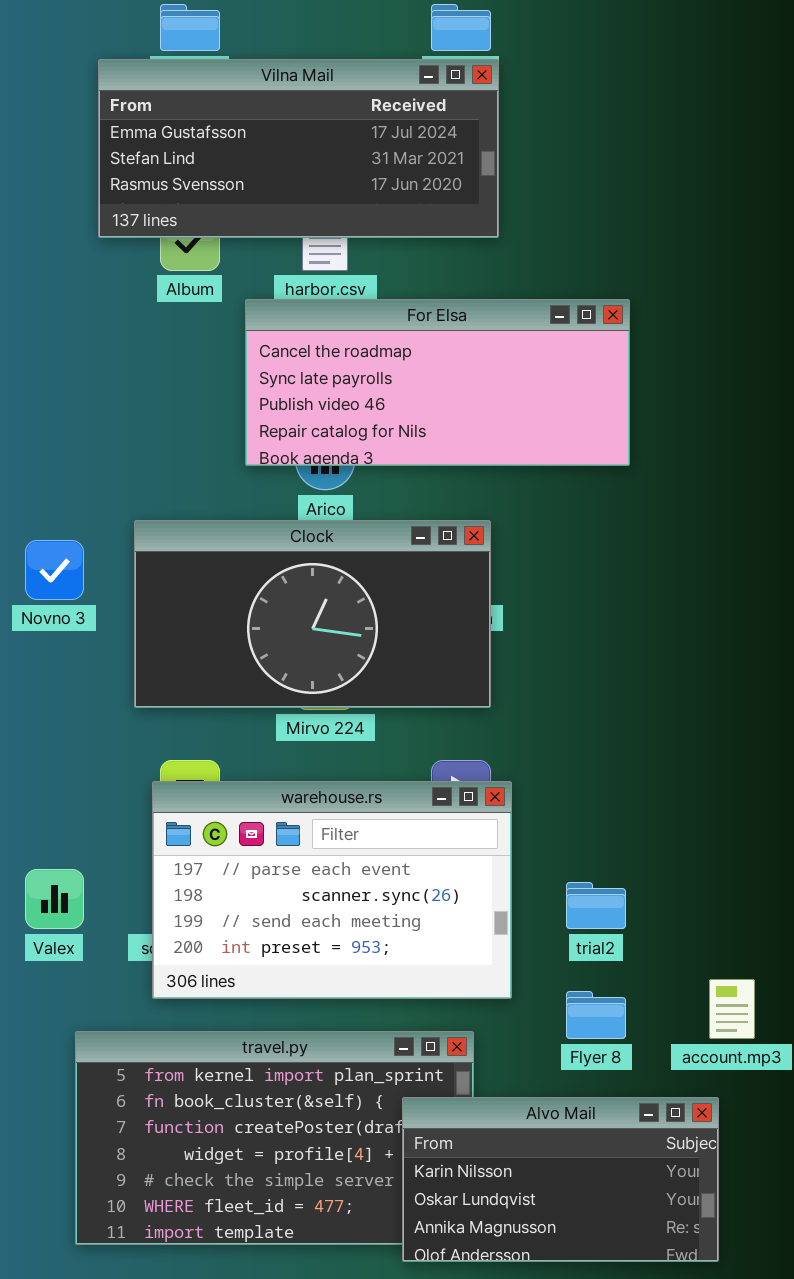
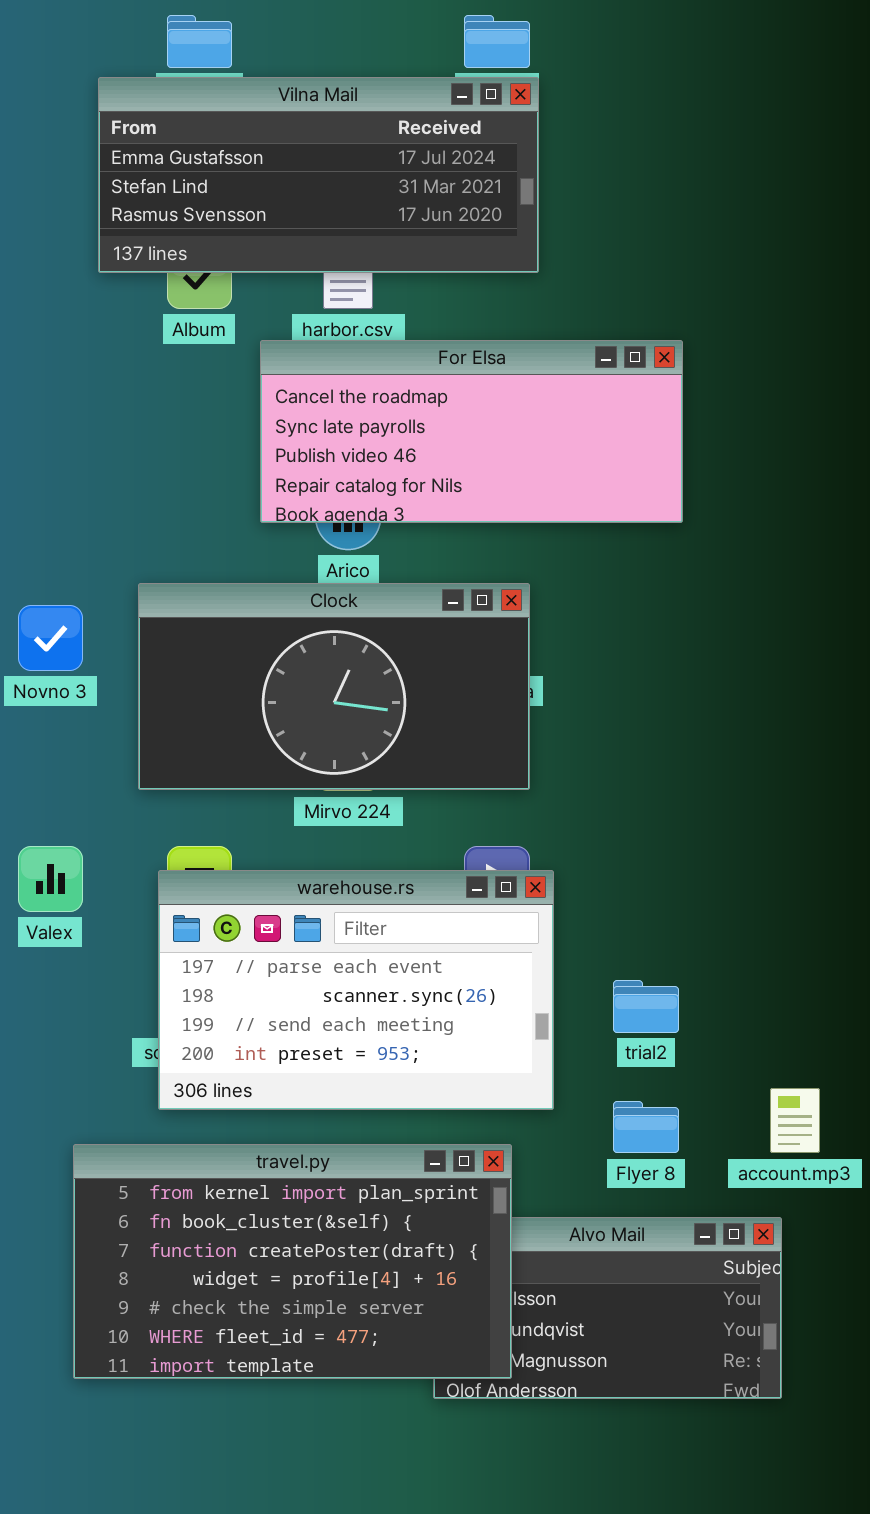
Valex: [25,869,84,929] -> [18,846,83,912], moved
travel.py: [75,1031,474,1245] -> [73,1144,512,1379], raised

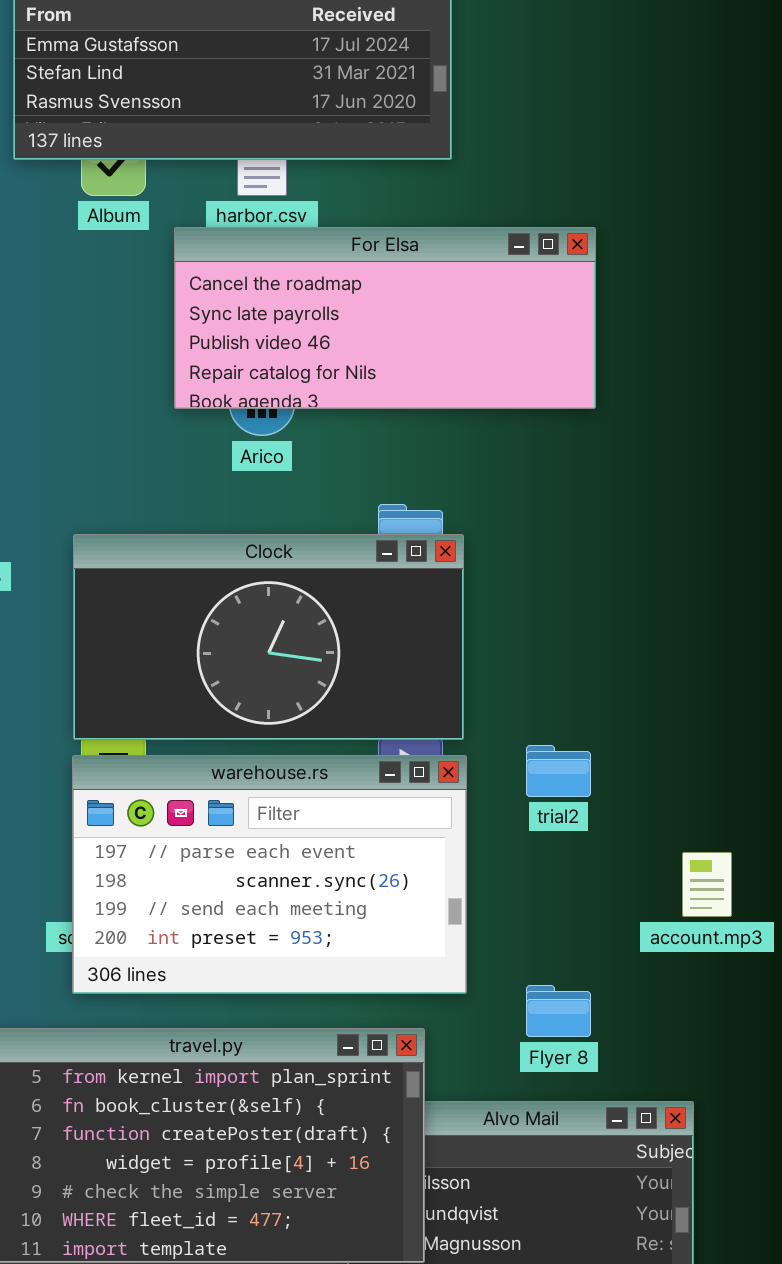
Clock: [138,583,530,790] -> [73,534,464,740], moved
trial2: [613,980,679,1033] -> [526,745,591,797], moved
account.mp3: [770,1088,820,1153] -> [682,852,732,917], moved

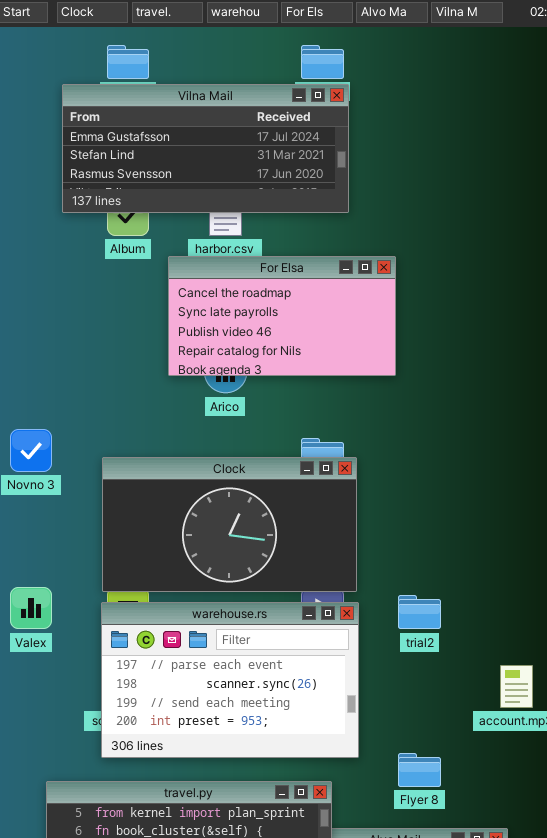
For Elsa: [174,227,596,409] -> [168,256,396,376], resized

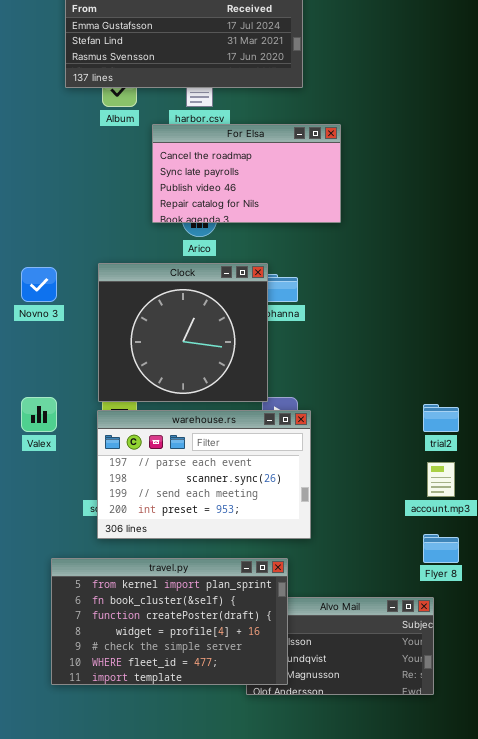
Clock: [102,457,357,592] -> [98,263,268,402], resized
trial2: [398,595,441,629] -> [423,404,459,432], moved
Flyer 8: [398,753,441,787] -> [423,534,459,563], moved

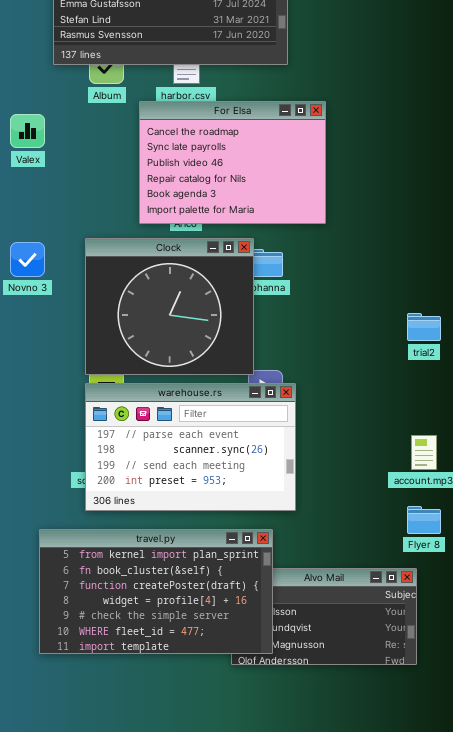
For Elsa: [152,124,341,223] -> [139,101,326,224], resized
Valex: [21,397,57,432] -> [10,114,45,148], moved
trial2: [423,404,459,432] -> [407,313,441,341], moved

